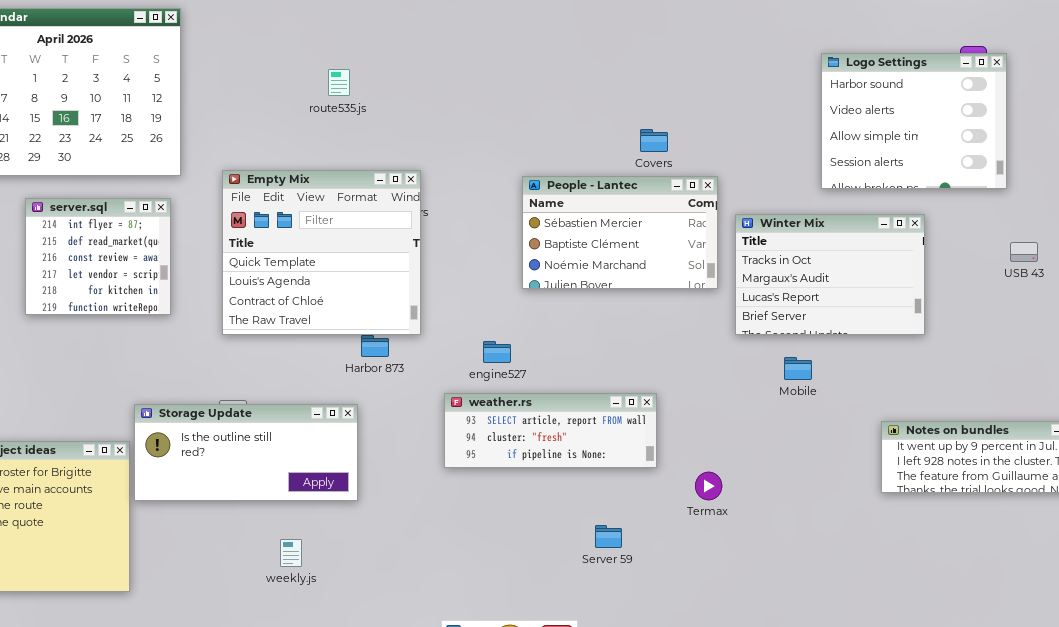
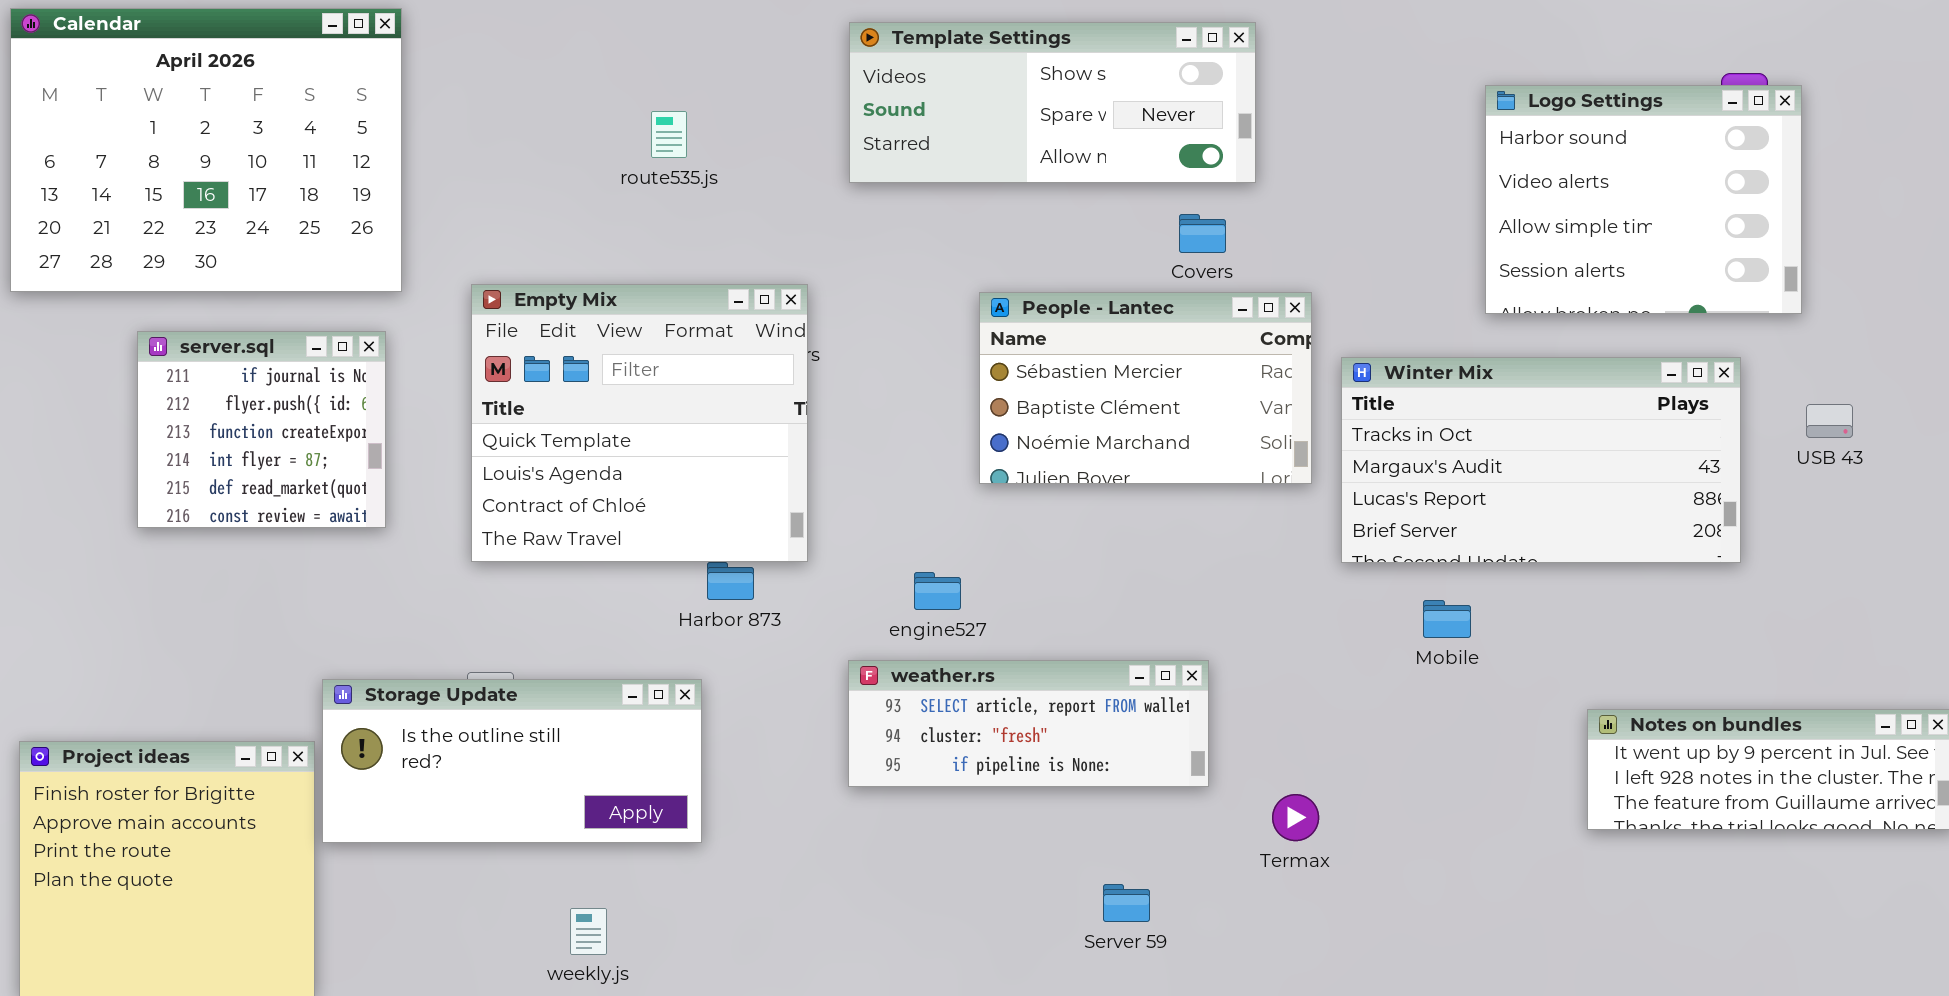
Template Settings: none -> [849,22,1256,183], opened
server.sql: [25,198,171,315] -> [137,331,386,528], scrolled up 3 rows
Winter Mix: [735,214,925,335] -> [1341,357,1741,563], resized

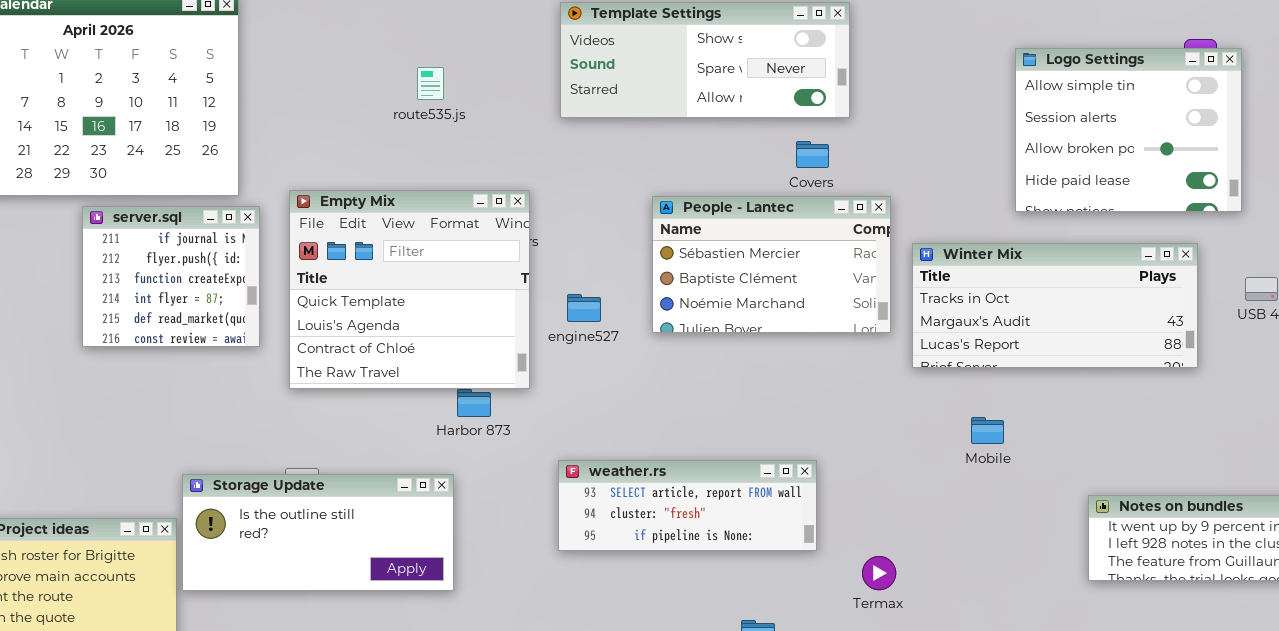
Logo Settings: [1485,85,1802,314] -> [1015,48,1242,212], scrolled down 2 rows
server.sql: [137,331,386,528] -> [82,206,260,347], moved
Winter Mix: [1341,357,1741,563] -> [912,243,1198,368], resized
engine527: [914,572,961,610] -> [567,294,601,322], moved

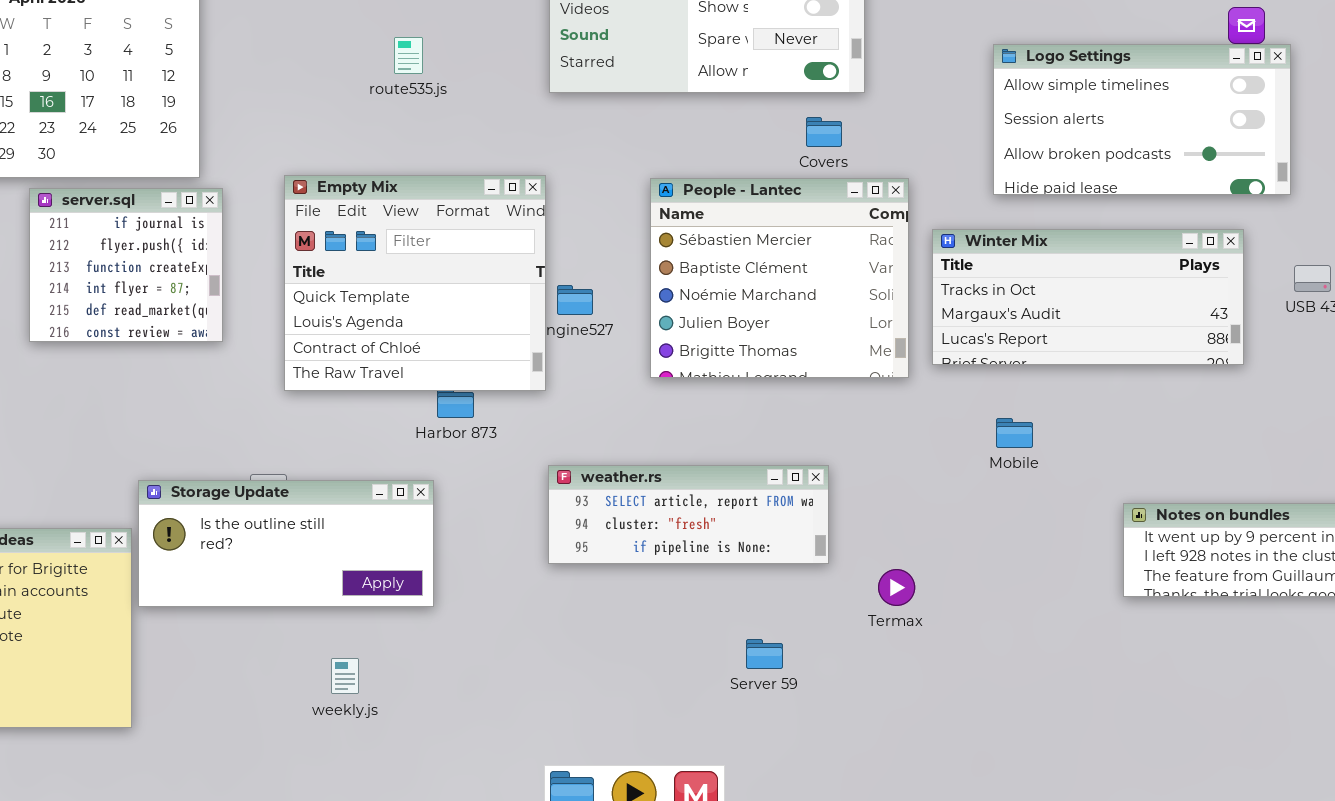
Logo Settings: [1015,48,1242,212] -> [993,44,1291,195], resized
Empty Mix: [289,190,530,389] -> [284,175,546,391], moved
People - Lantec: [652,196,891,333] -> [650,178,909,378], resized

